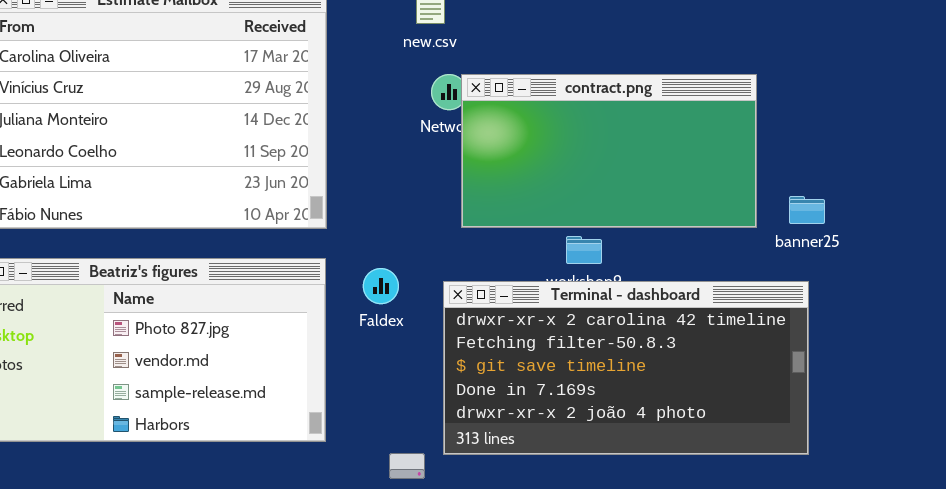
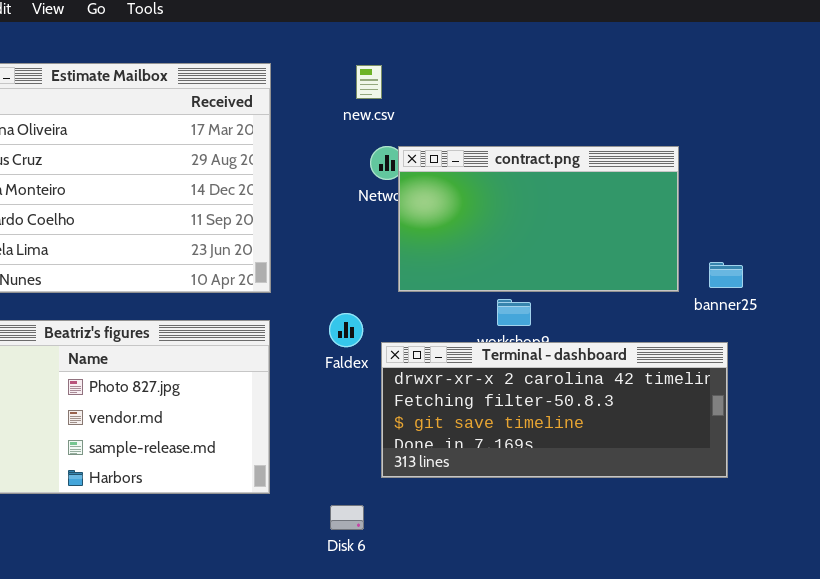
Faldex: [363,268,399,304] -> [329,313,363,347], moved
Terminal - dashboard: [443,281,809,455] -> [381,342,728,478], resized

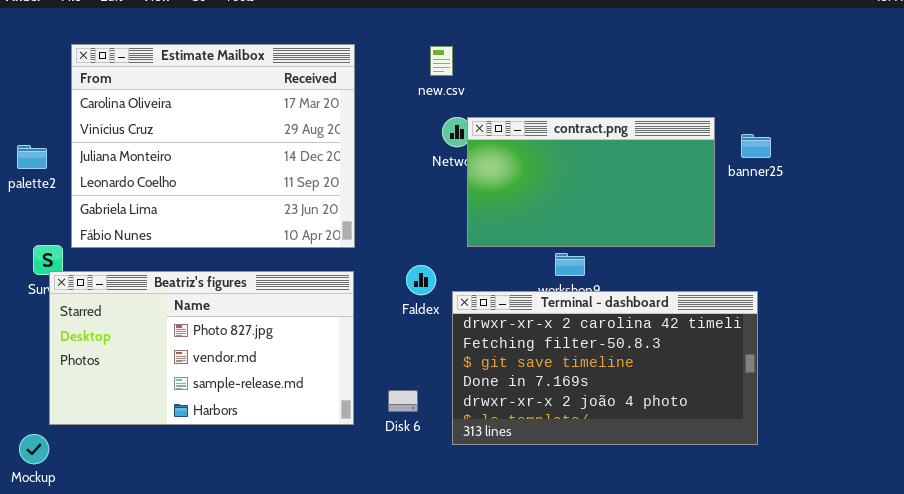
banner25: [709,262,743,288] -> [741,134,771,158], moved
Terminal - dashboard: [381,342,728,478] -> [452,291,758,445], resized
Disk 6: [330,505,364,530] -> [388,390,418,412], moved

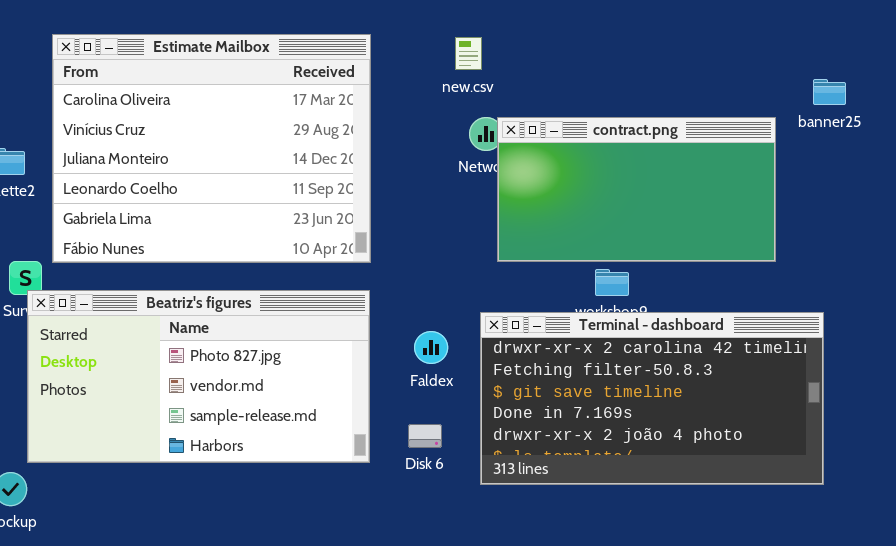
banner25: [741,134,771,158] -> [813,79,846,105], moved
Faldex: [406,265,436,295] -> [414,331,448,364], moved

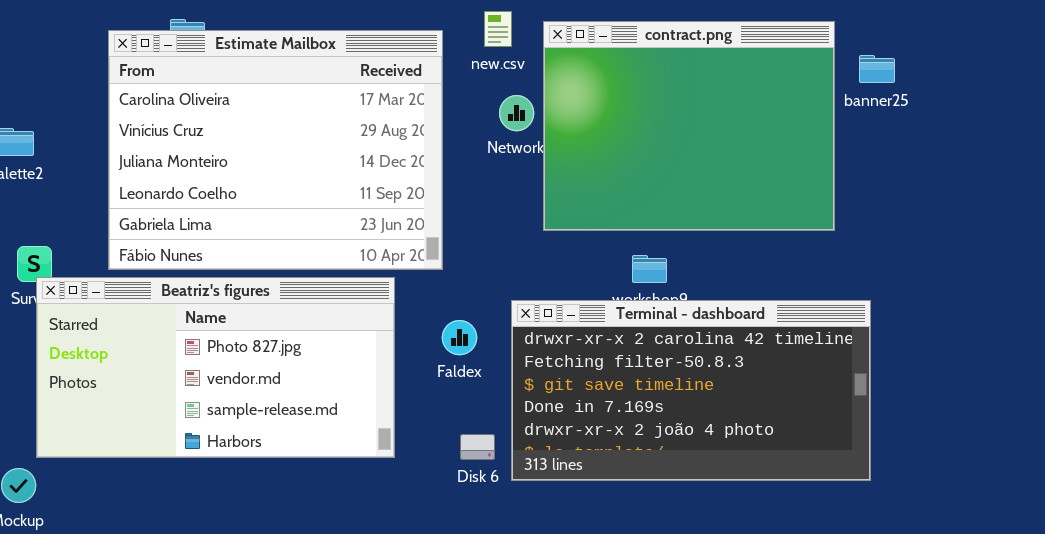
Estimate Mailbox: [52,34,371,263] -> [108,30,443,270], moved
contract.png: [497,117,776,262] -> [543,21,835,231], moved, resized
Disk 6: [408,424,442,448] -> [460,434,495,460], moved

